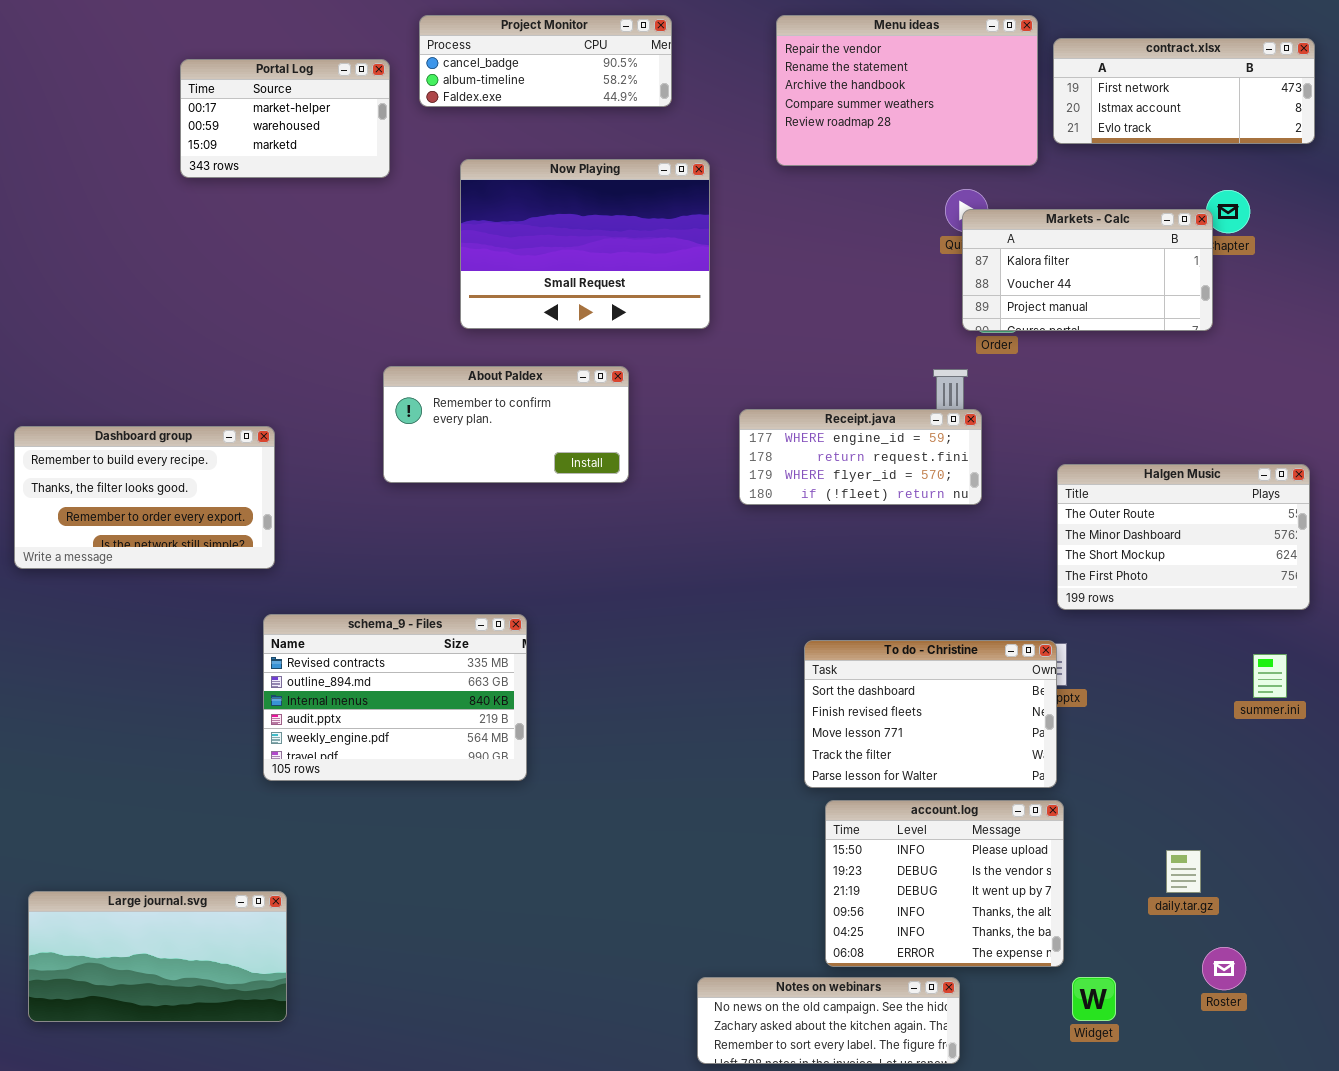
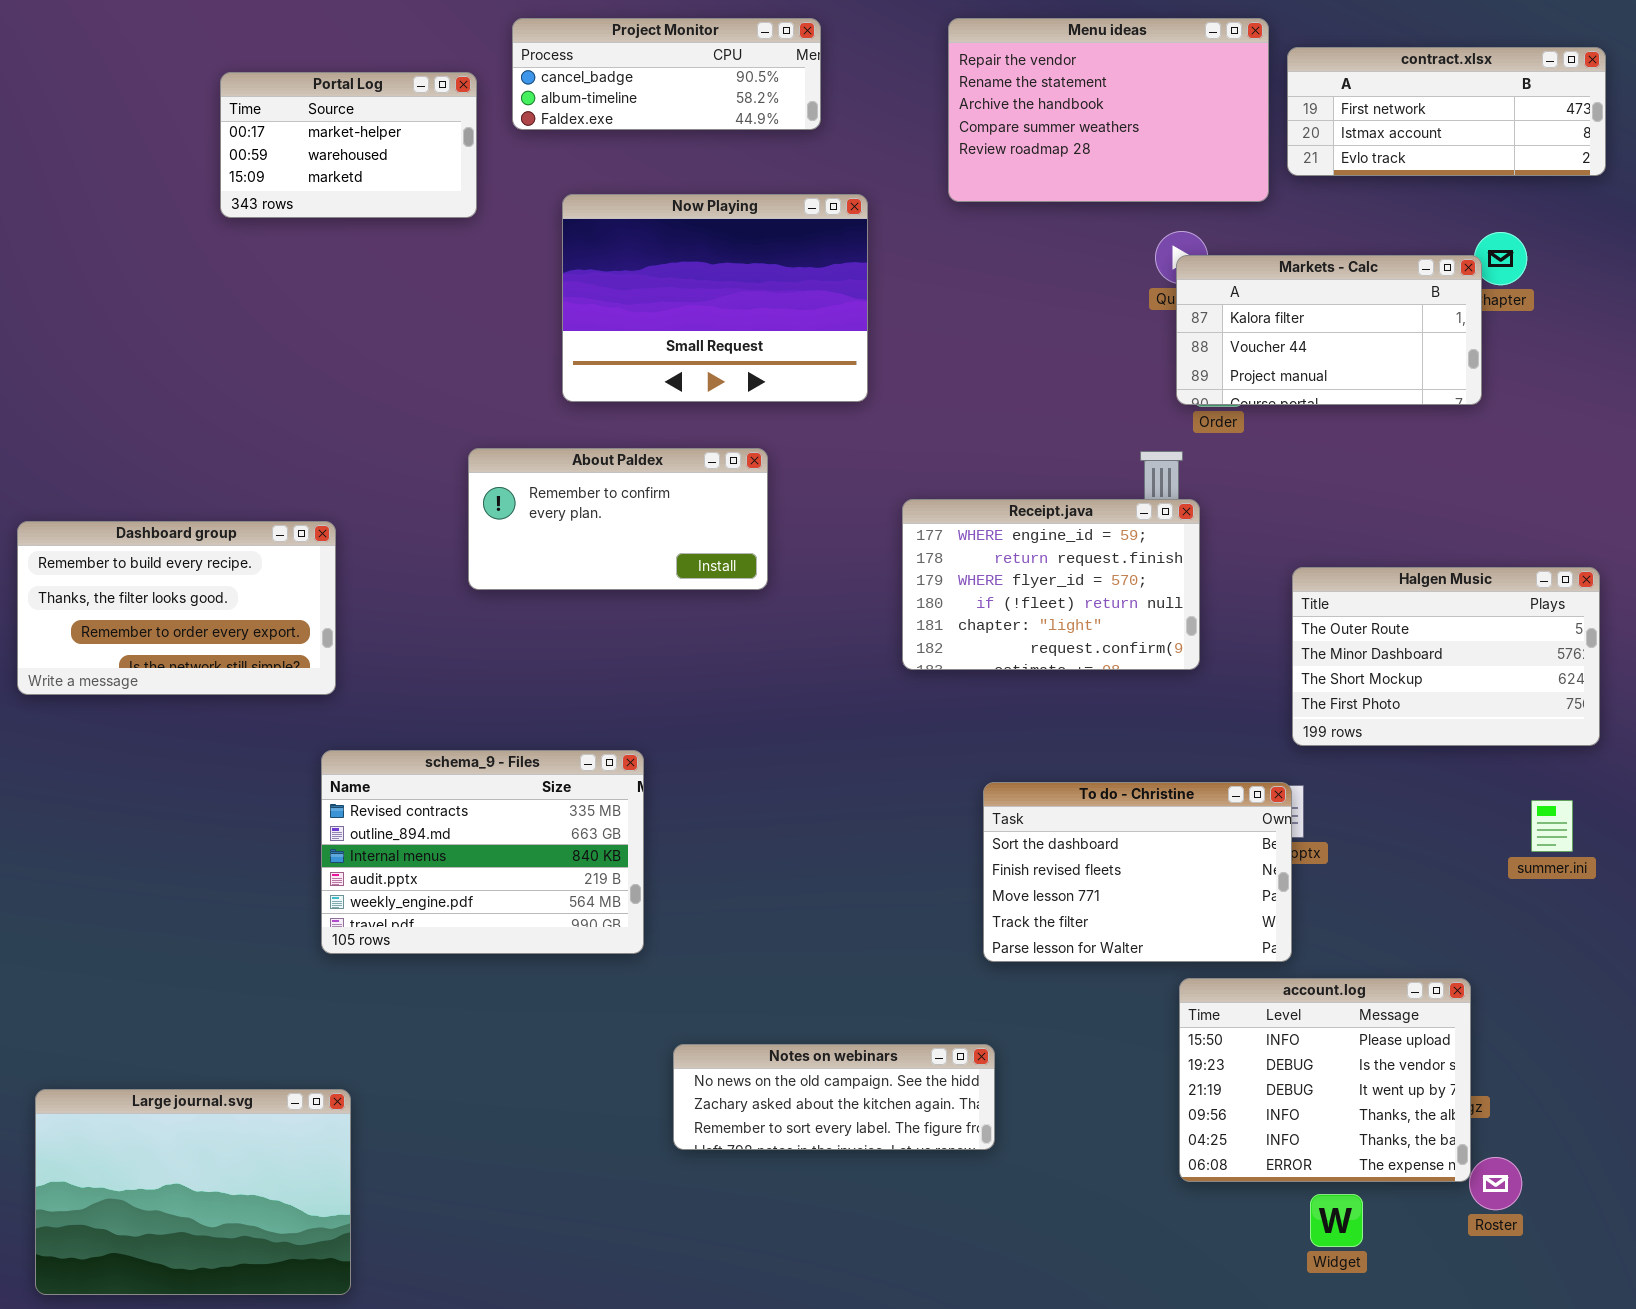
Receipt.java: [739,409,982,505] -> [902,499,1200,670], resized
account.log: [825,800,1064,967] -> [1179,978,1471,1182], moved
Large journal.svg: [28,891,287,1022] -> [35,1089,351,1295], resized
Notes on webinars: [697,977,960,1064] -> [673,1044,995,1150], moved

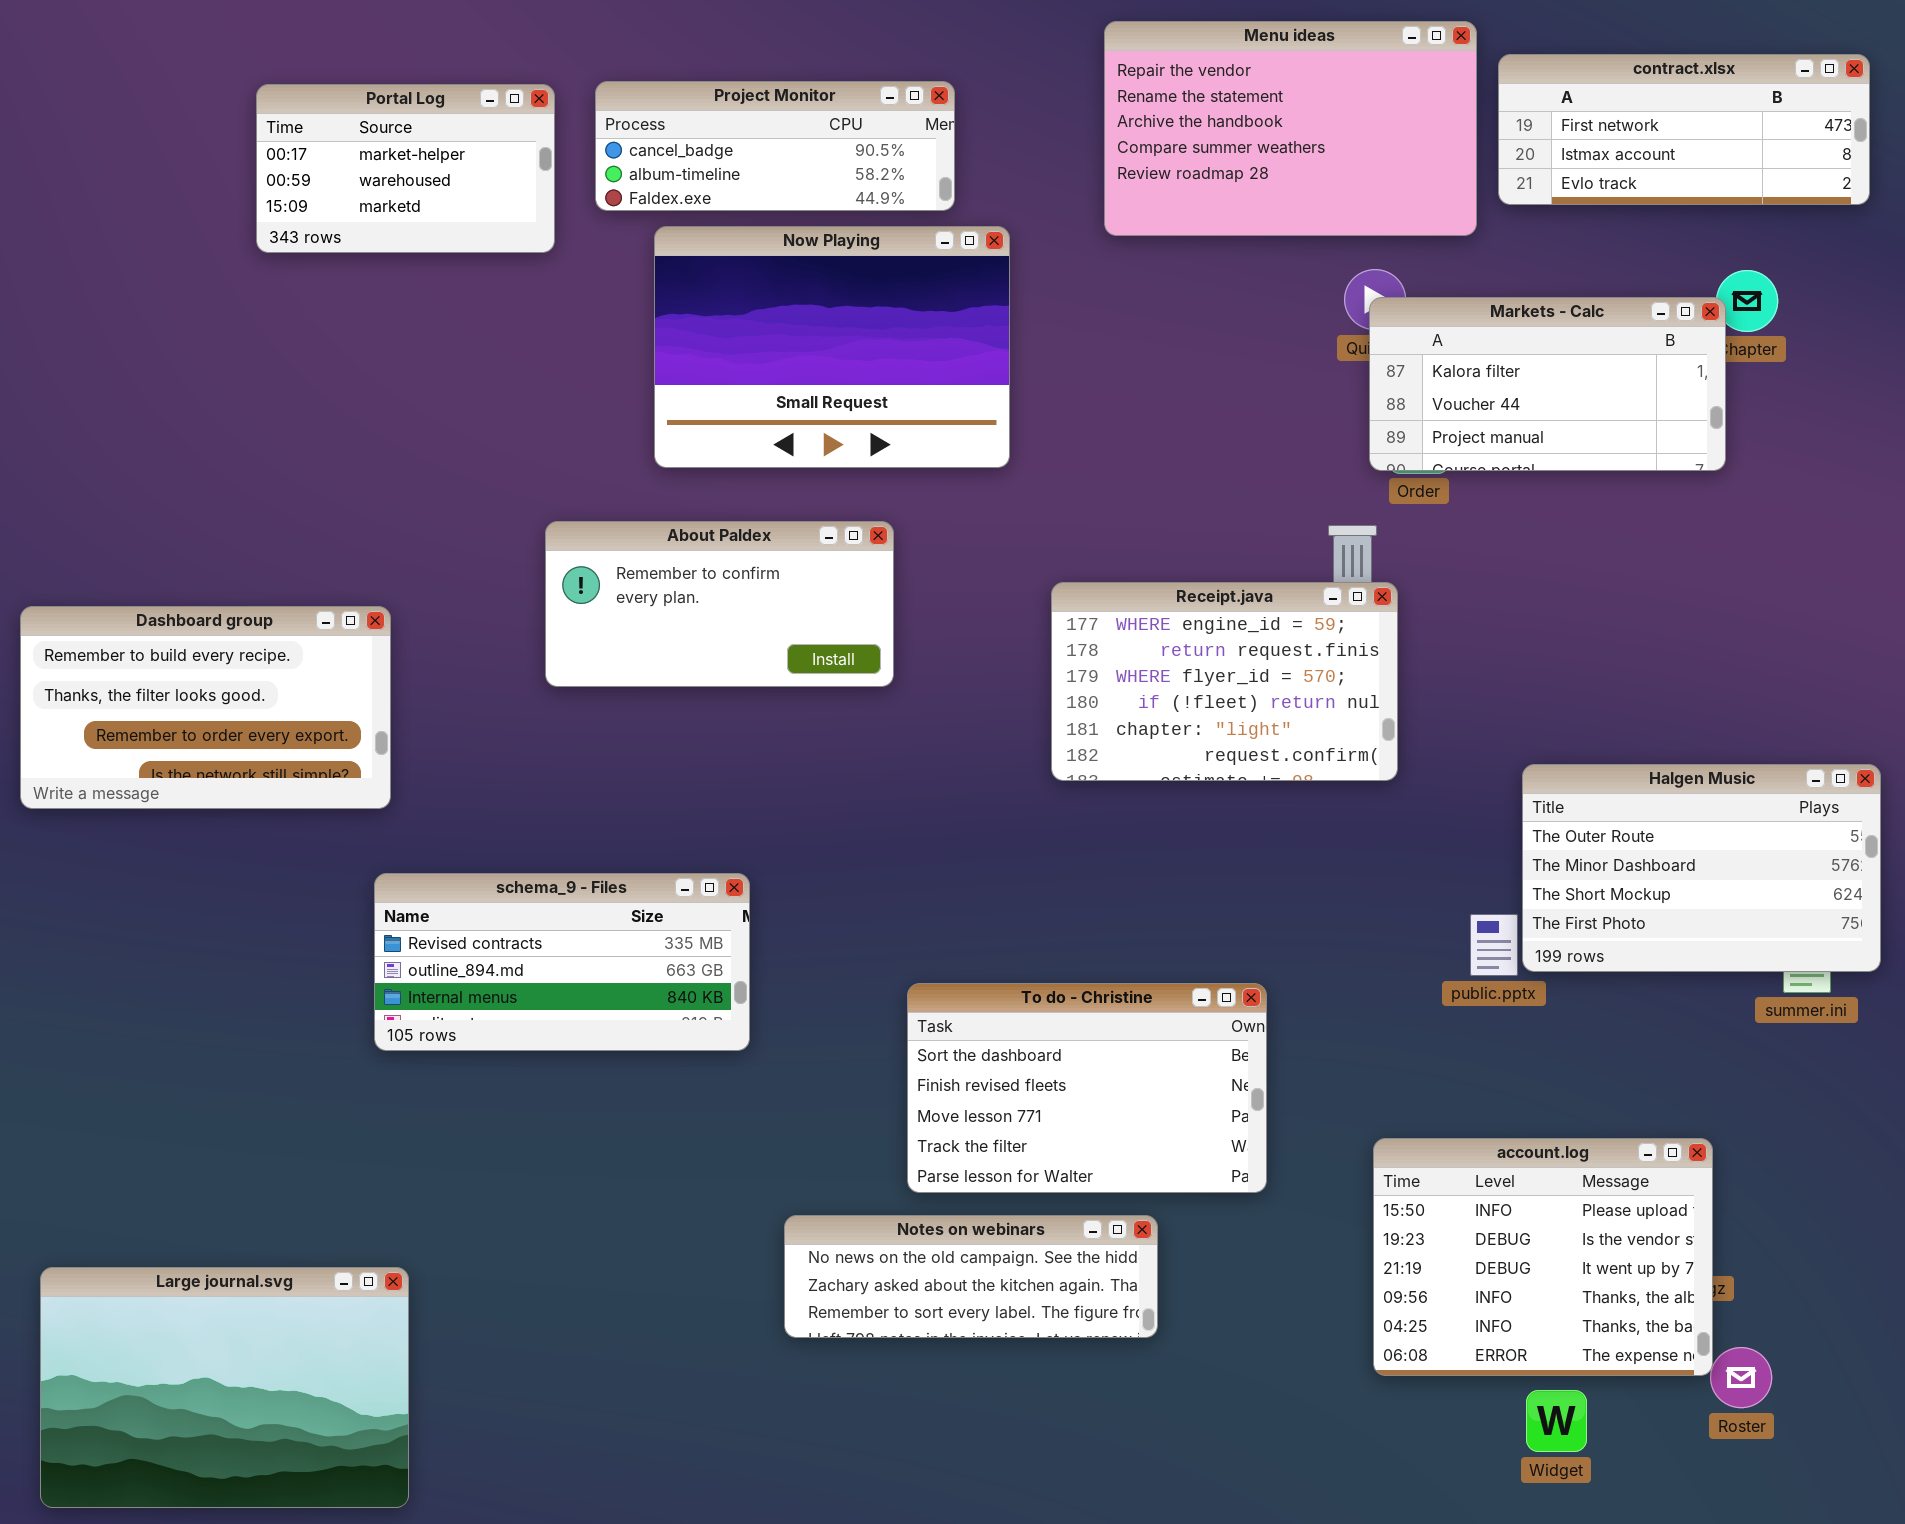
Project Monitor: [512,18,821,130] -> [595,81,955,211], moved
Halgen Music: [1292,567,1600,746] -> [1522,764,1881,972], moved
schema_9 - Files: [321,750,644,954] -> [374,873,750,1051], resized
To do - Christine: [983,782,1292,962] -> [907,983,1267,1193], moved

